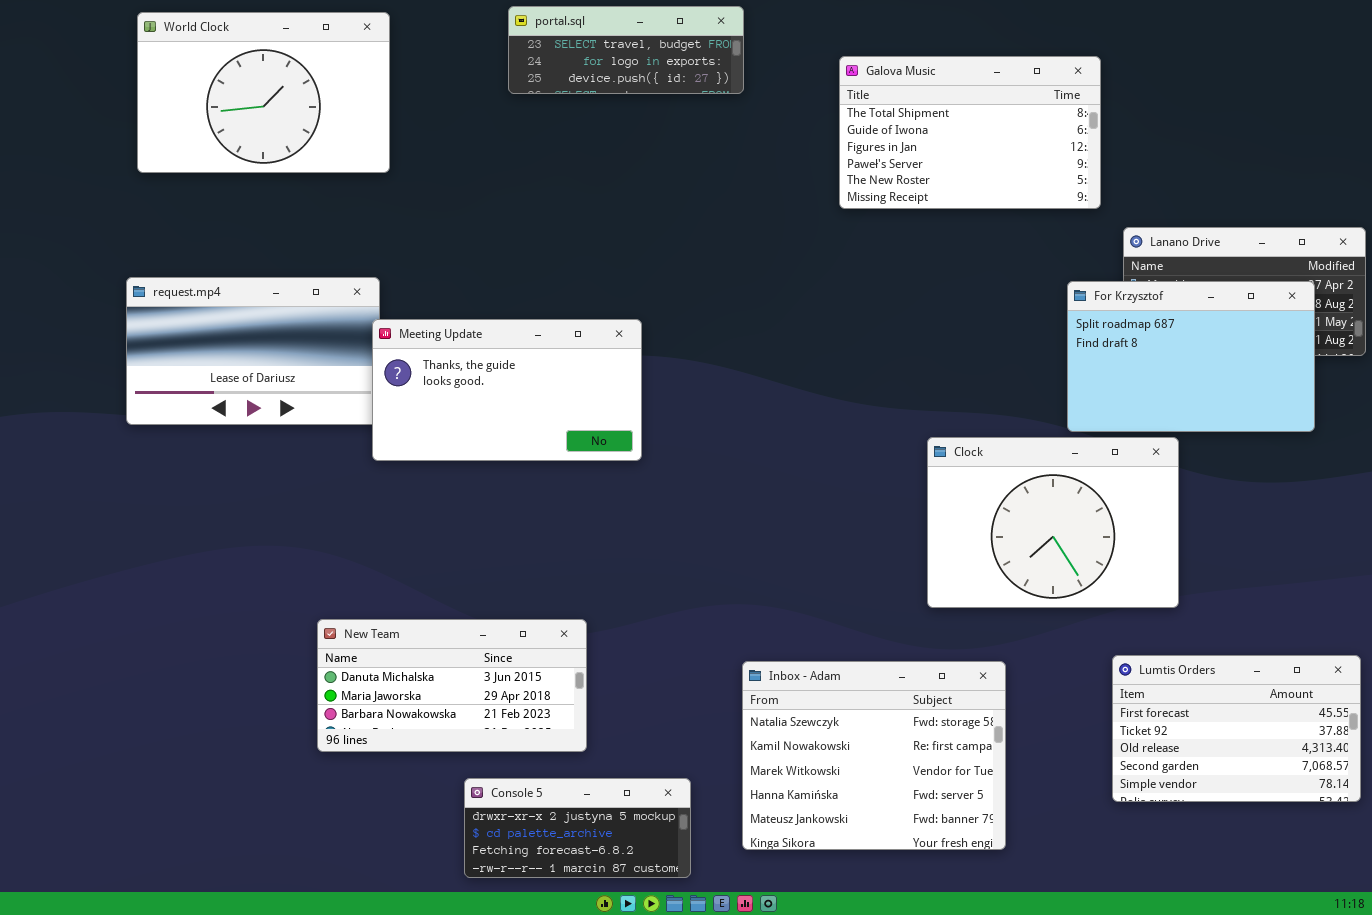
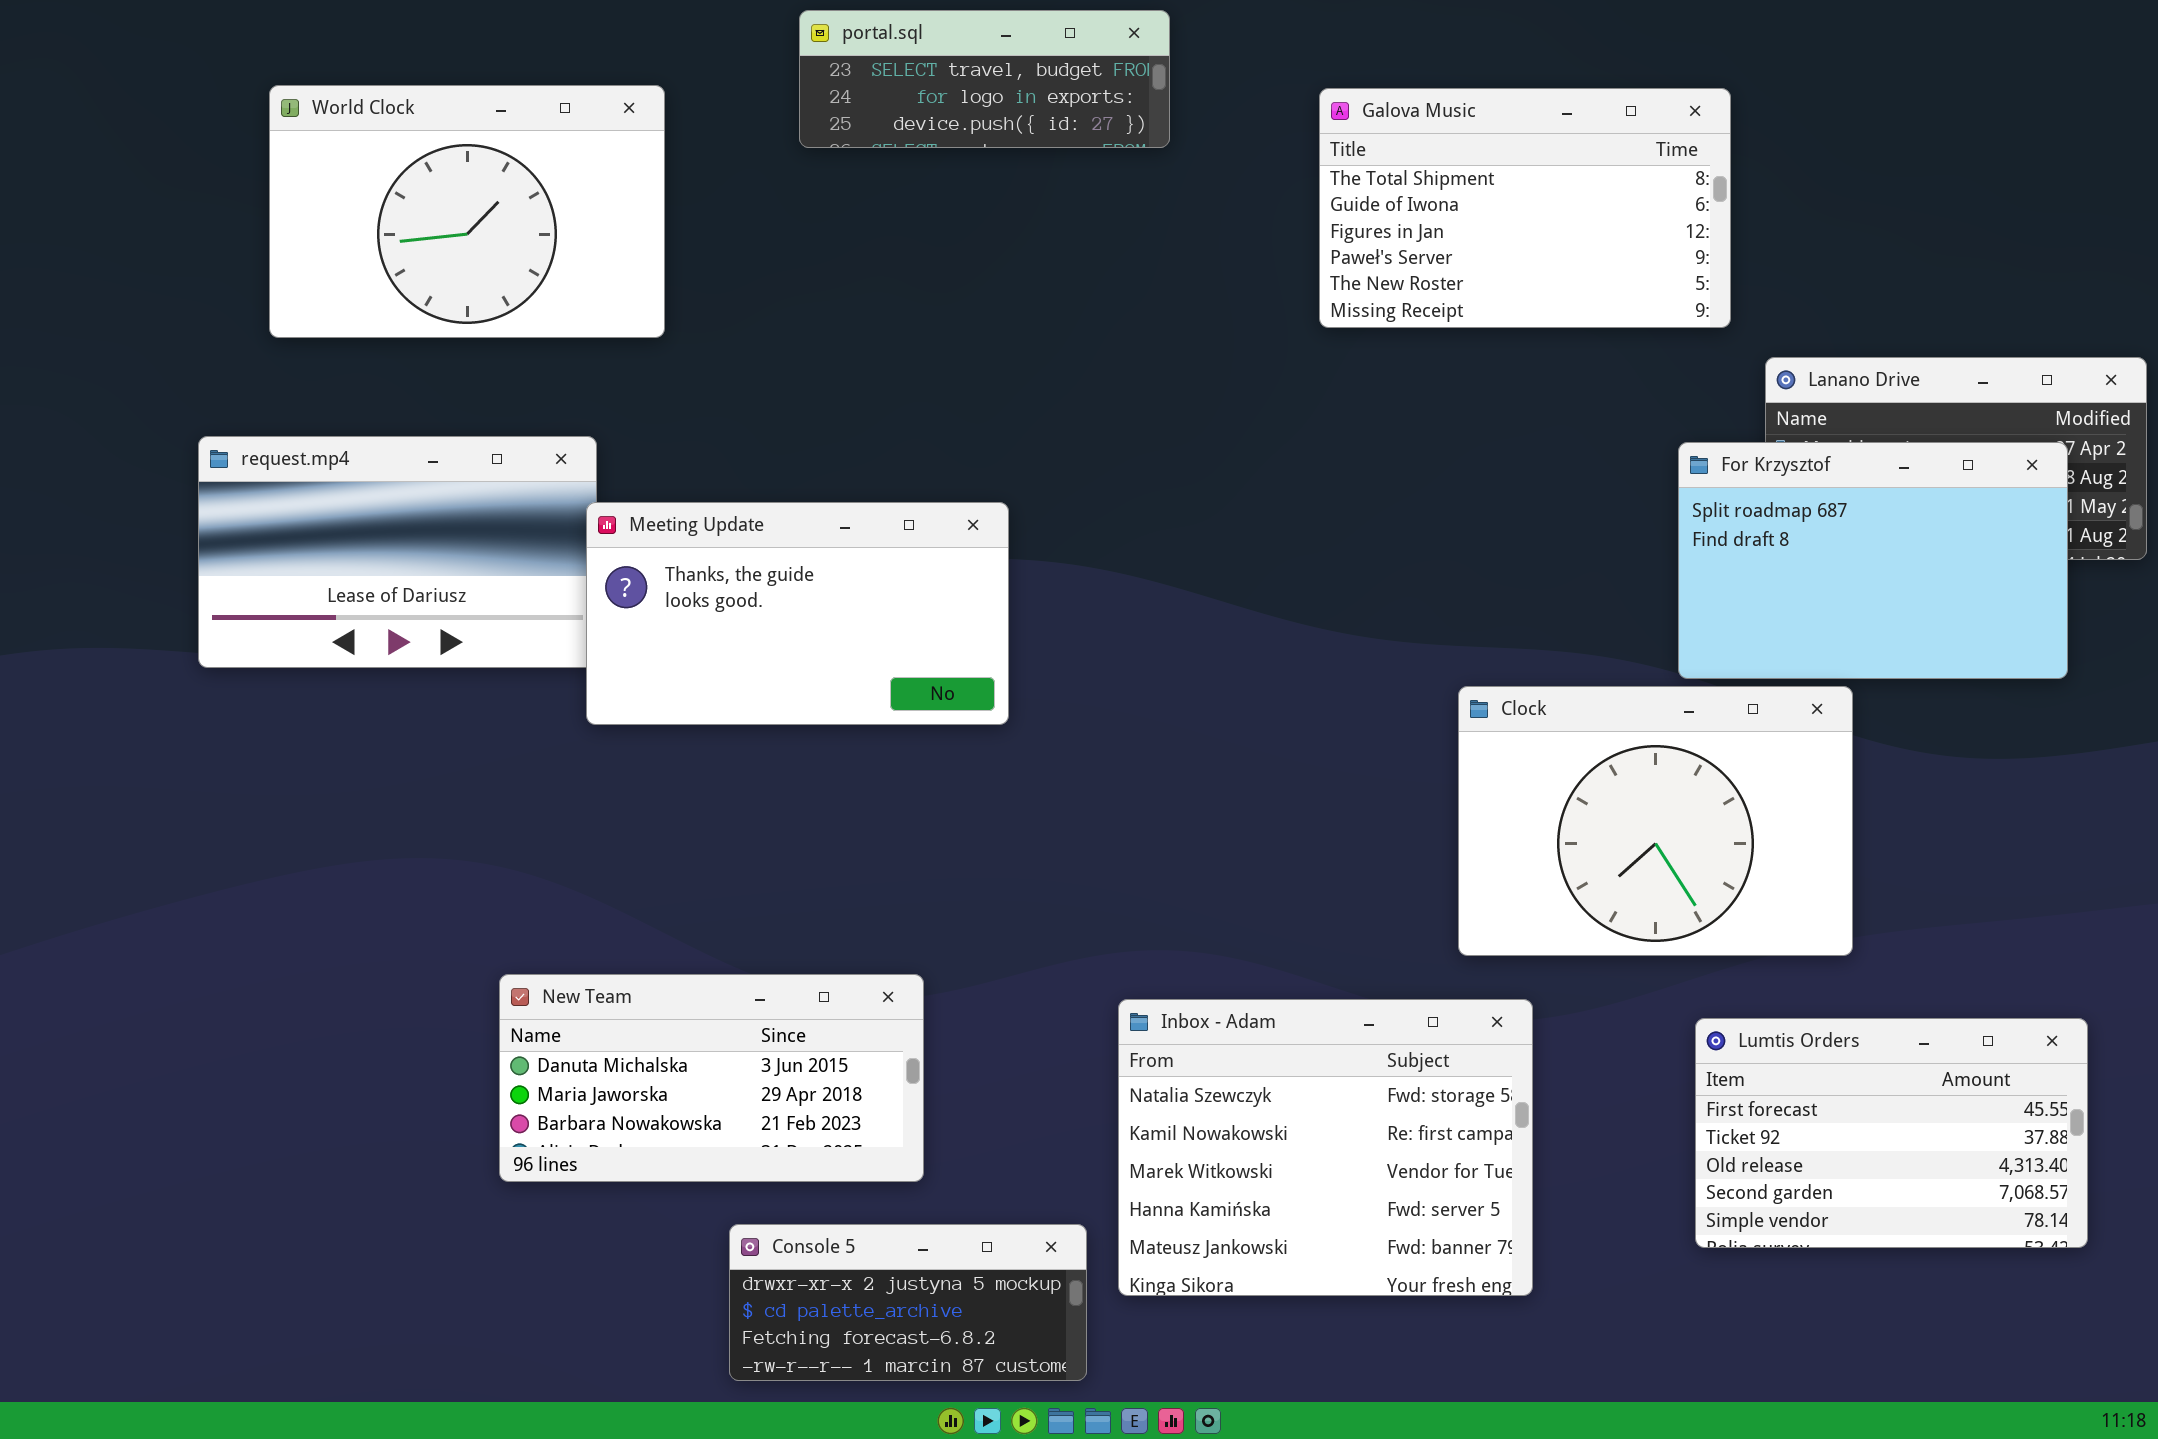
World Clock: [137,12,390,173] -> [269,85,665,338], moved
Lumtis Orders: [1112,655,1361,802] -> [1695,1018,2088,1248], moved
Inbox - Adam: [742,661,1006,850] -> [1118,999,1533,1296], moved

